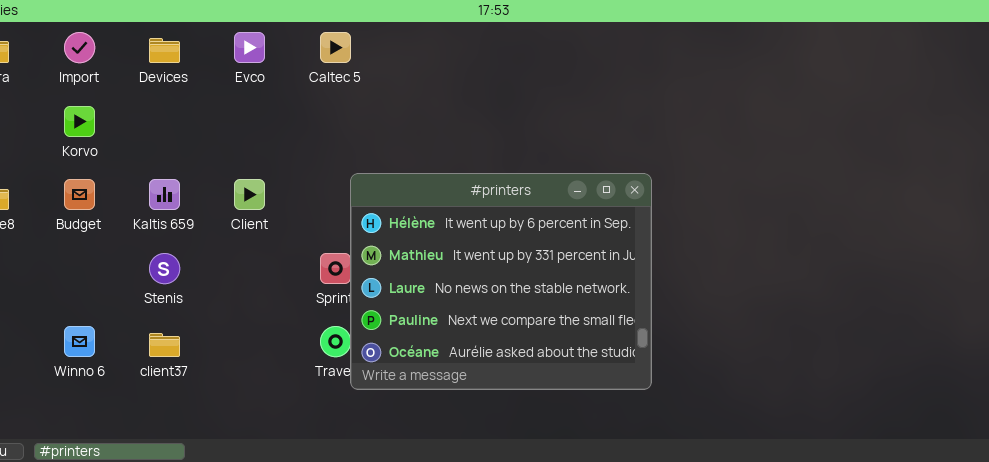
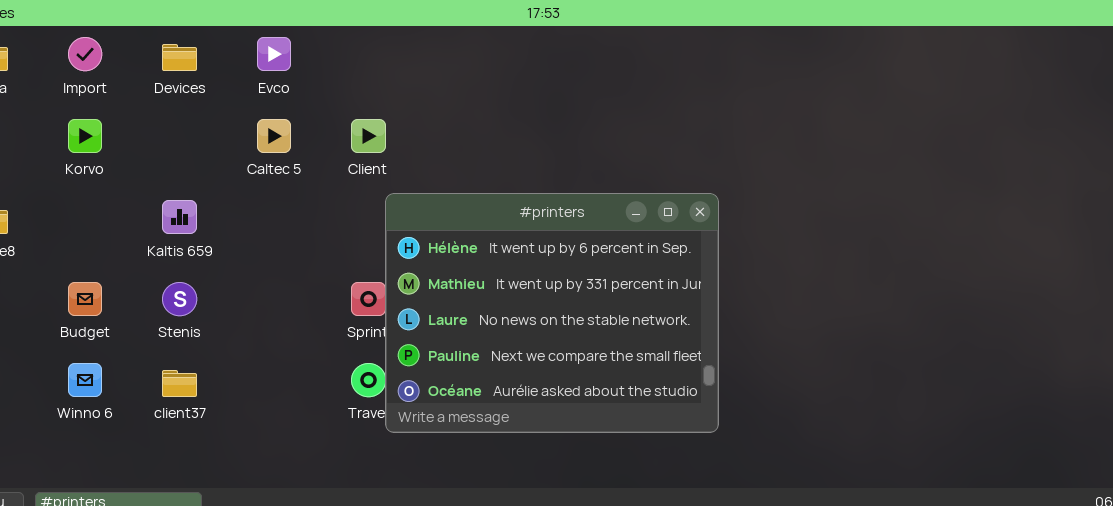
Caltec 5: [320,32,351,63] -> [257,119,291,153], moved
Budget: [64,179,95,210] -> [68,282,102,316], moved
Client: [234,179,265,210] -> [351,119,386,153], moved

